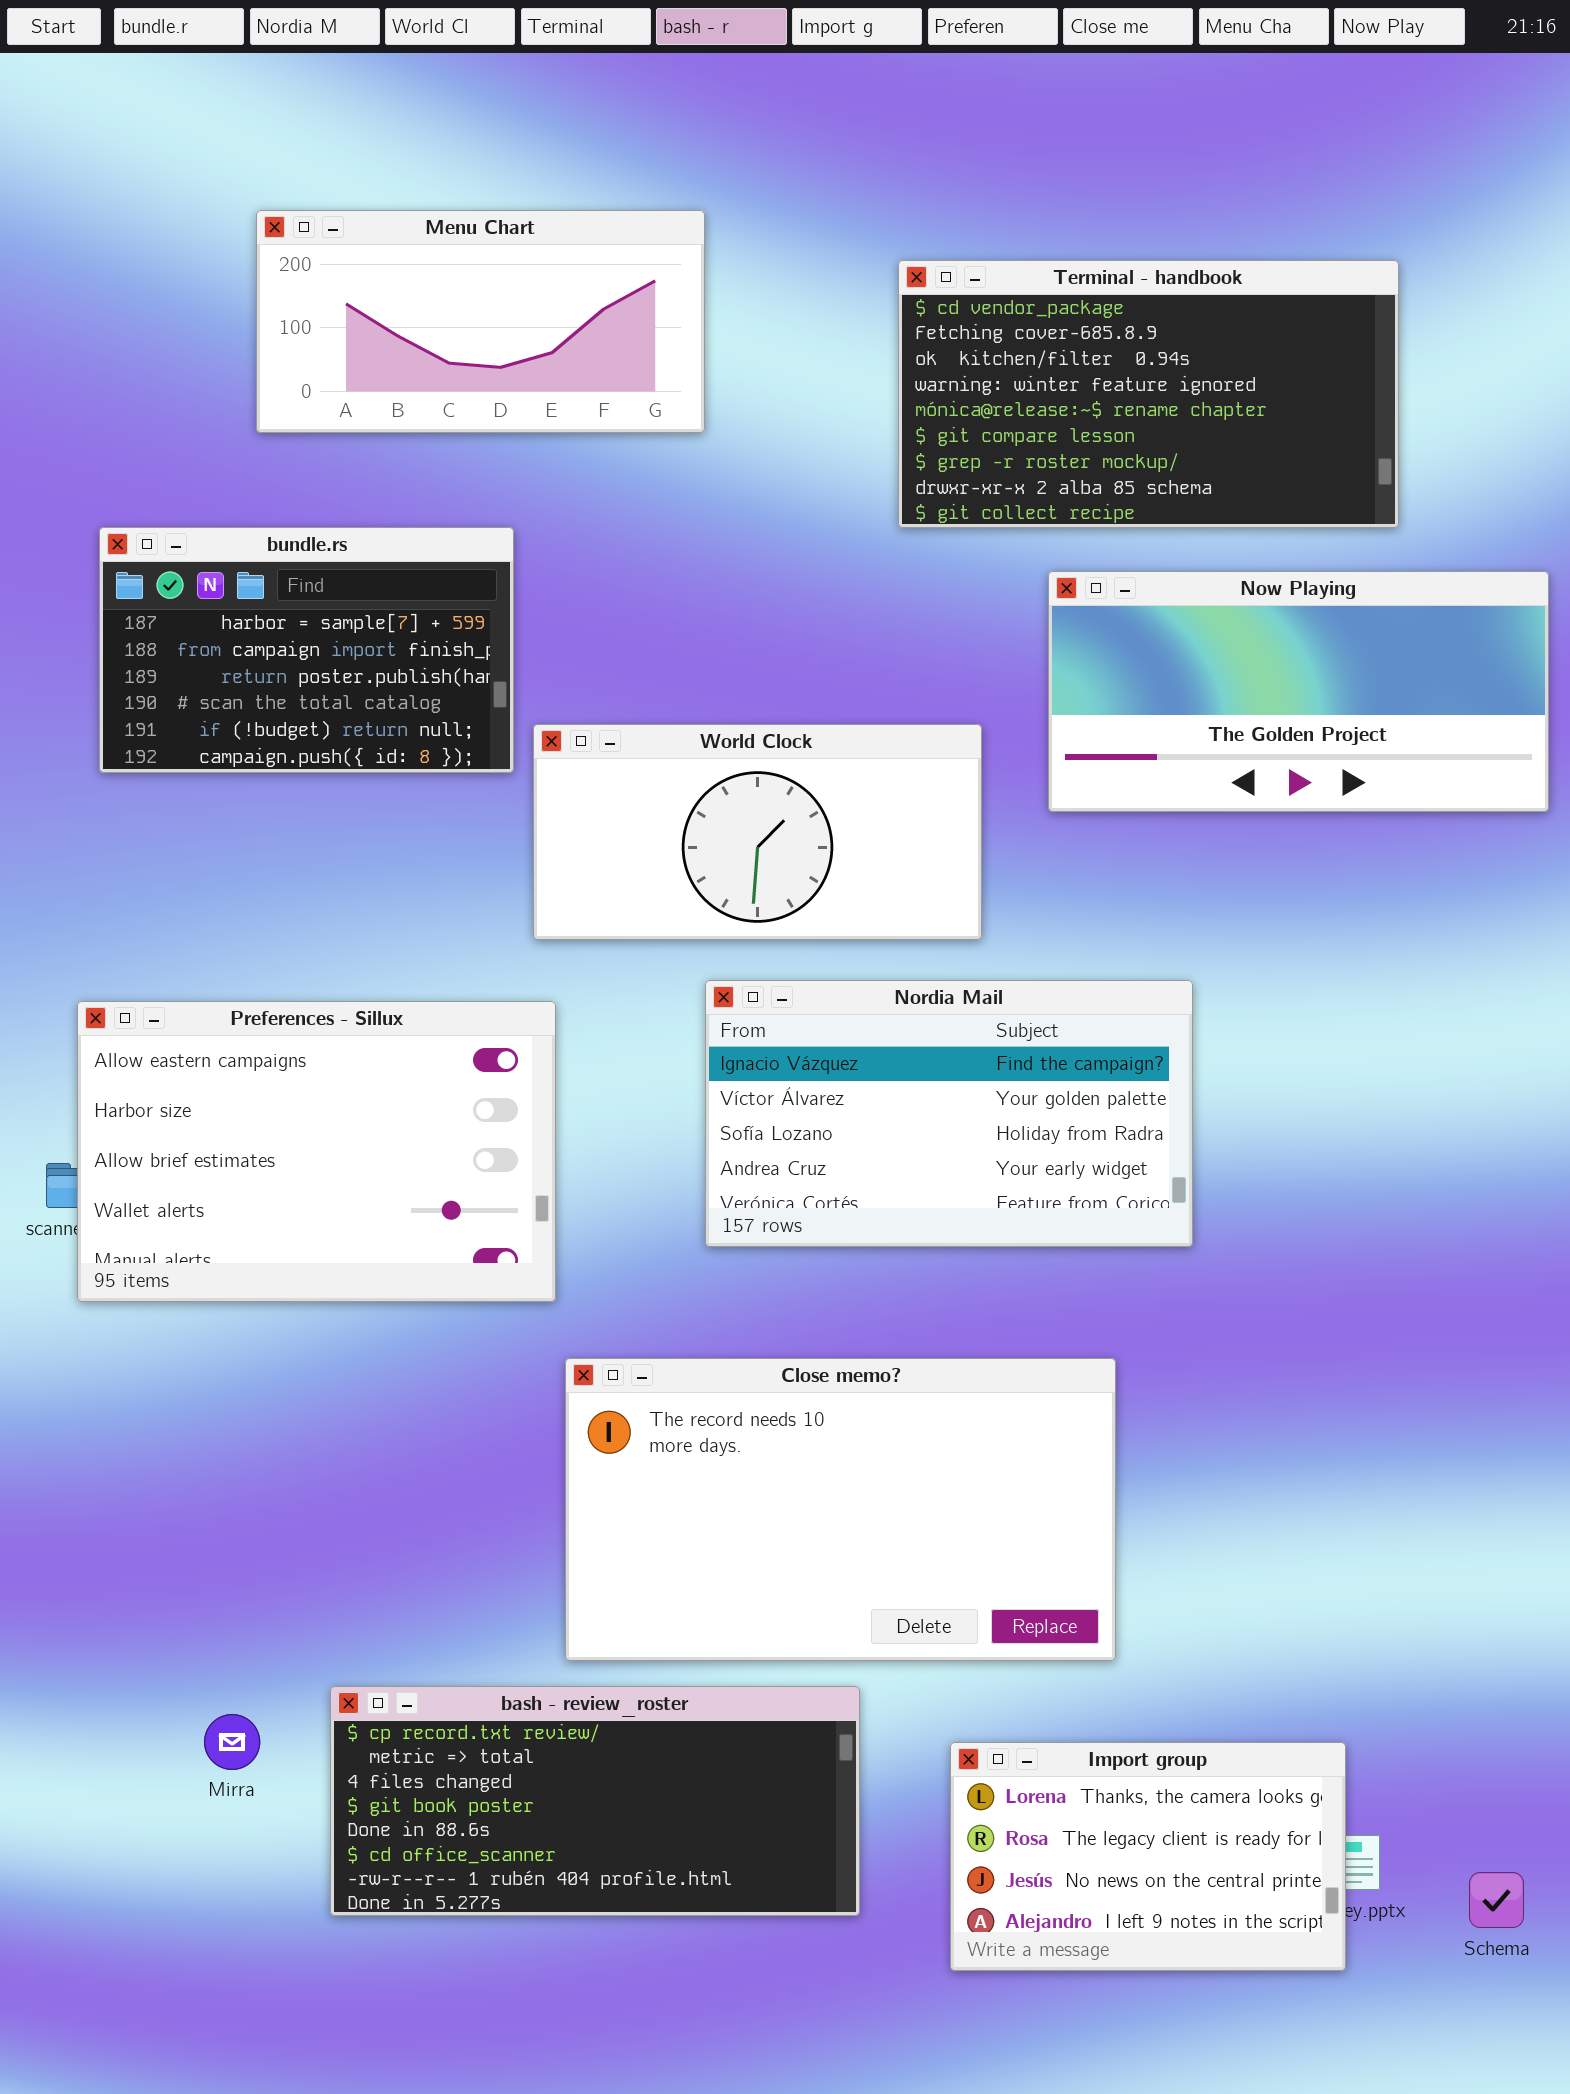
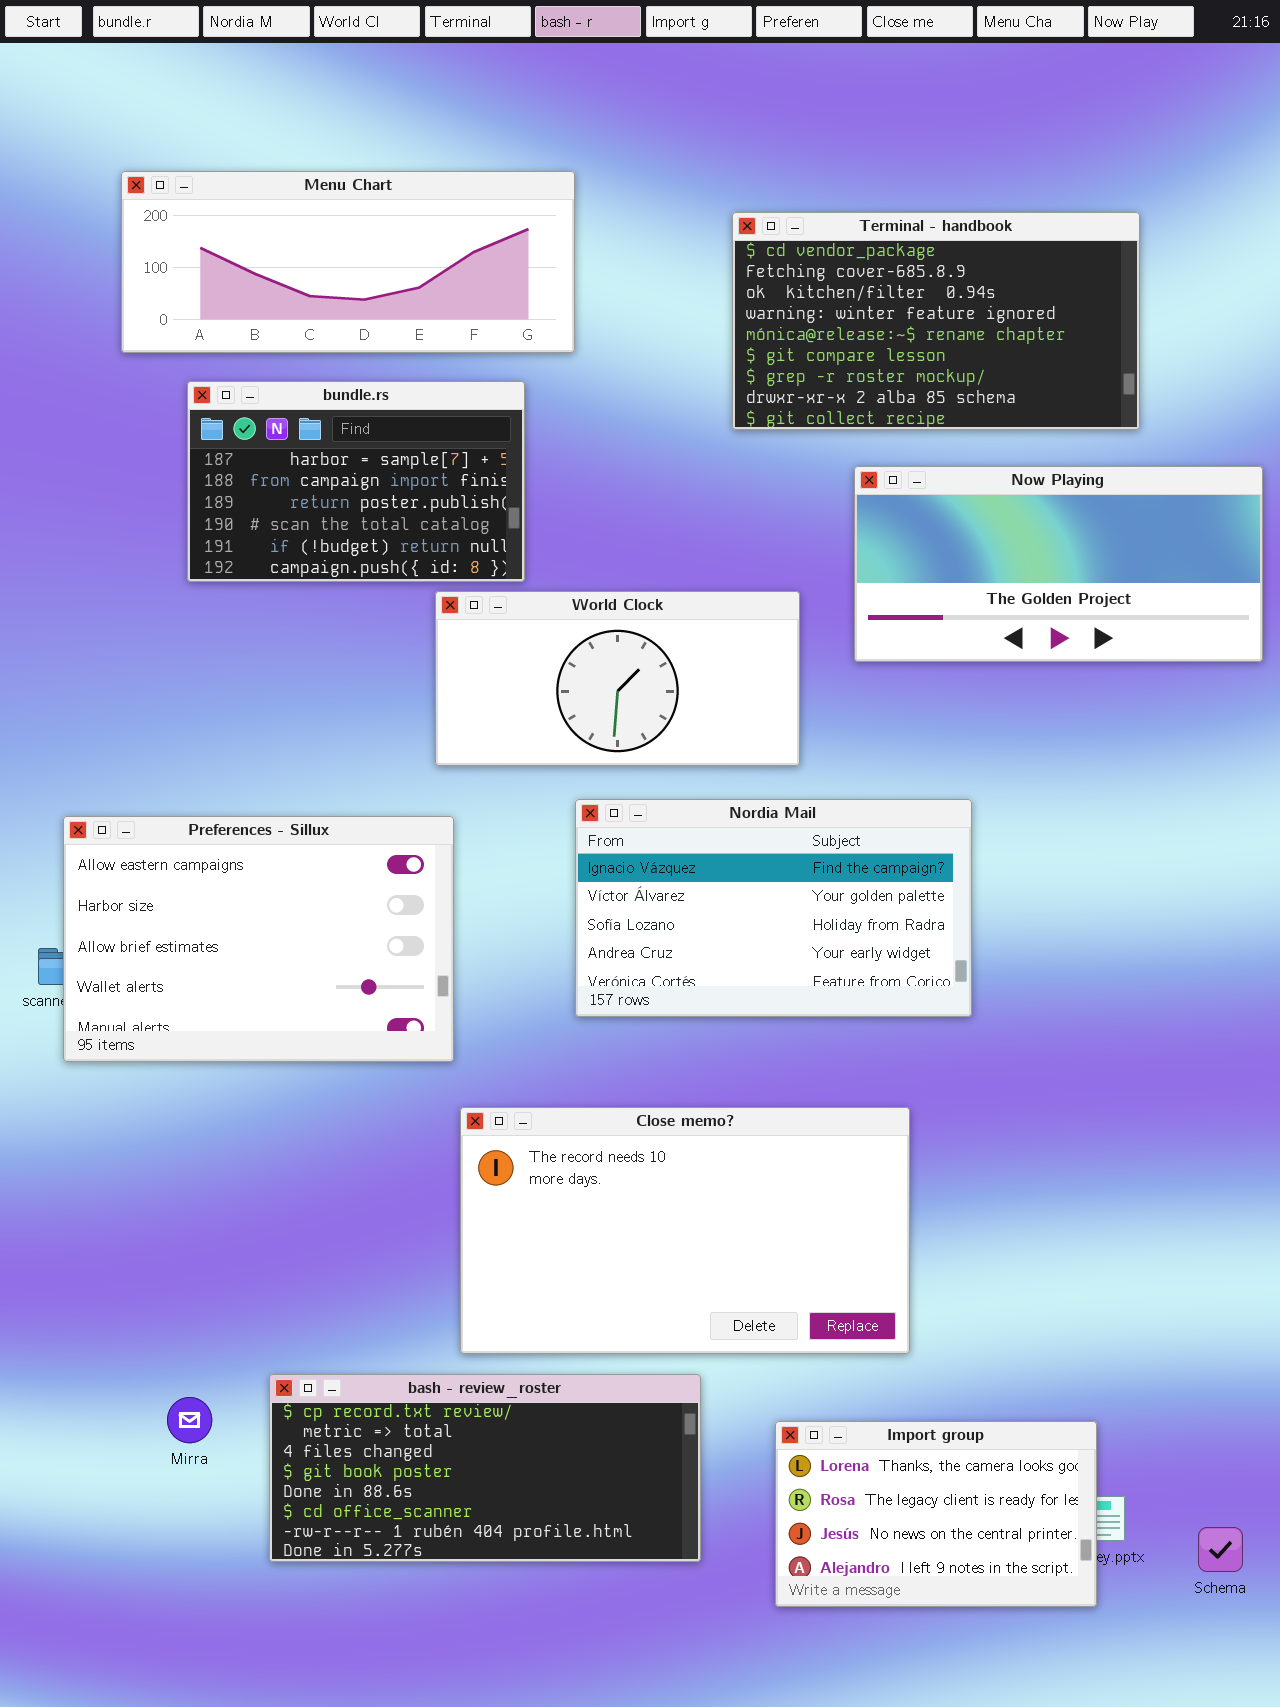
Menu Chart: [256,210,705,433] -> [121,171,575,353], resized
bundle.rs: [99,527,514,773] -> [187,381,525,582], moved

